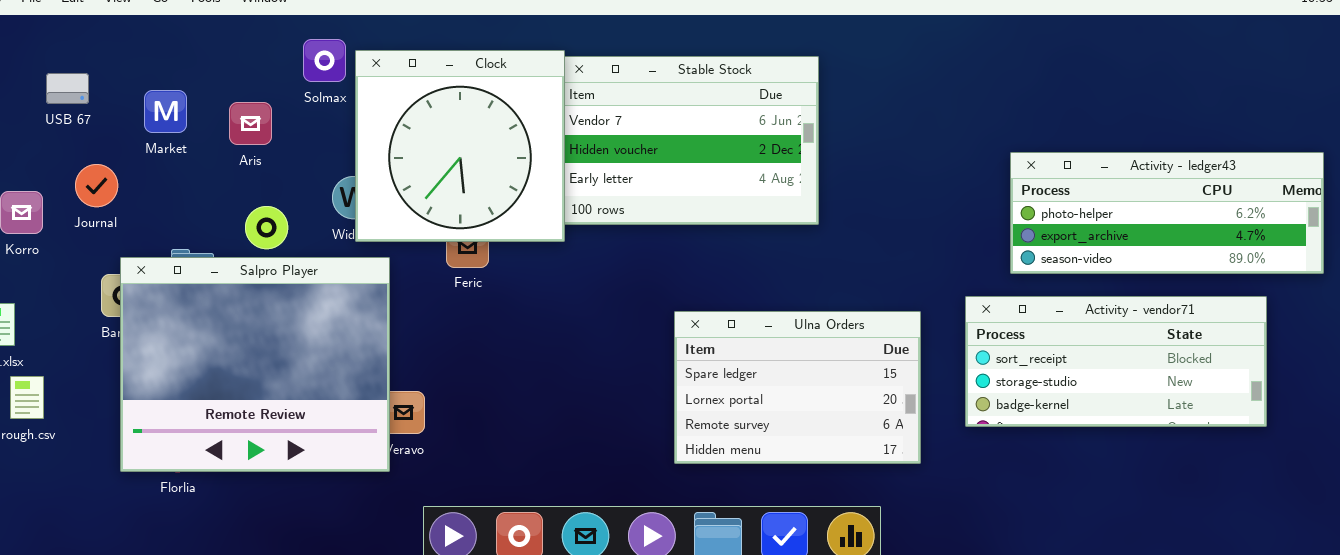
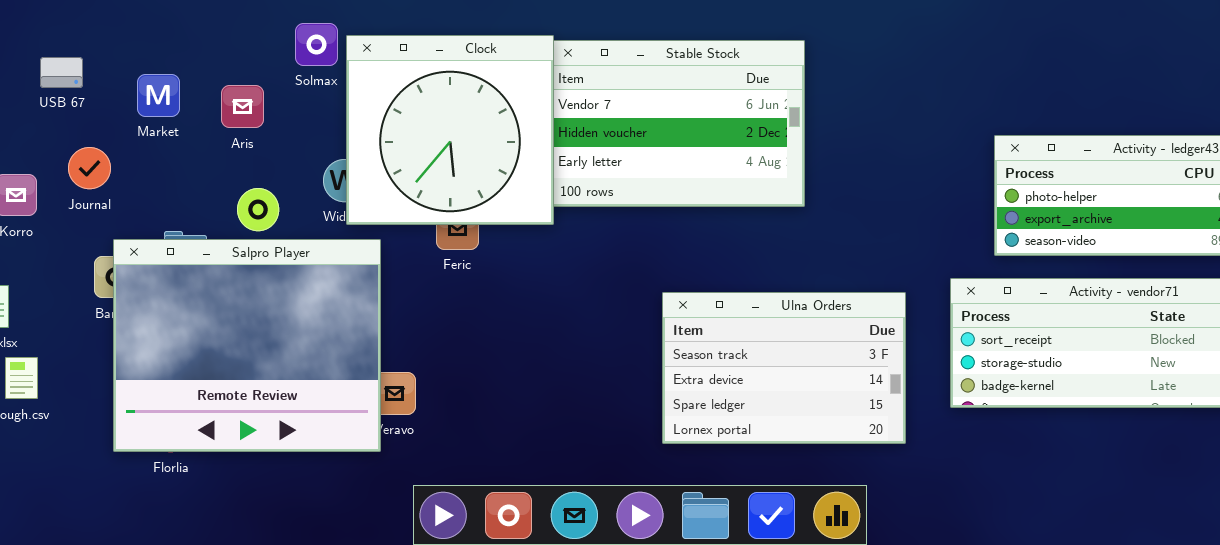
Ulna Orders: [674,311,921,464] -> [662,292,906,444], scrolled up 2 rows

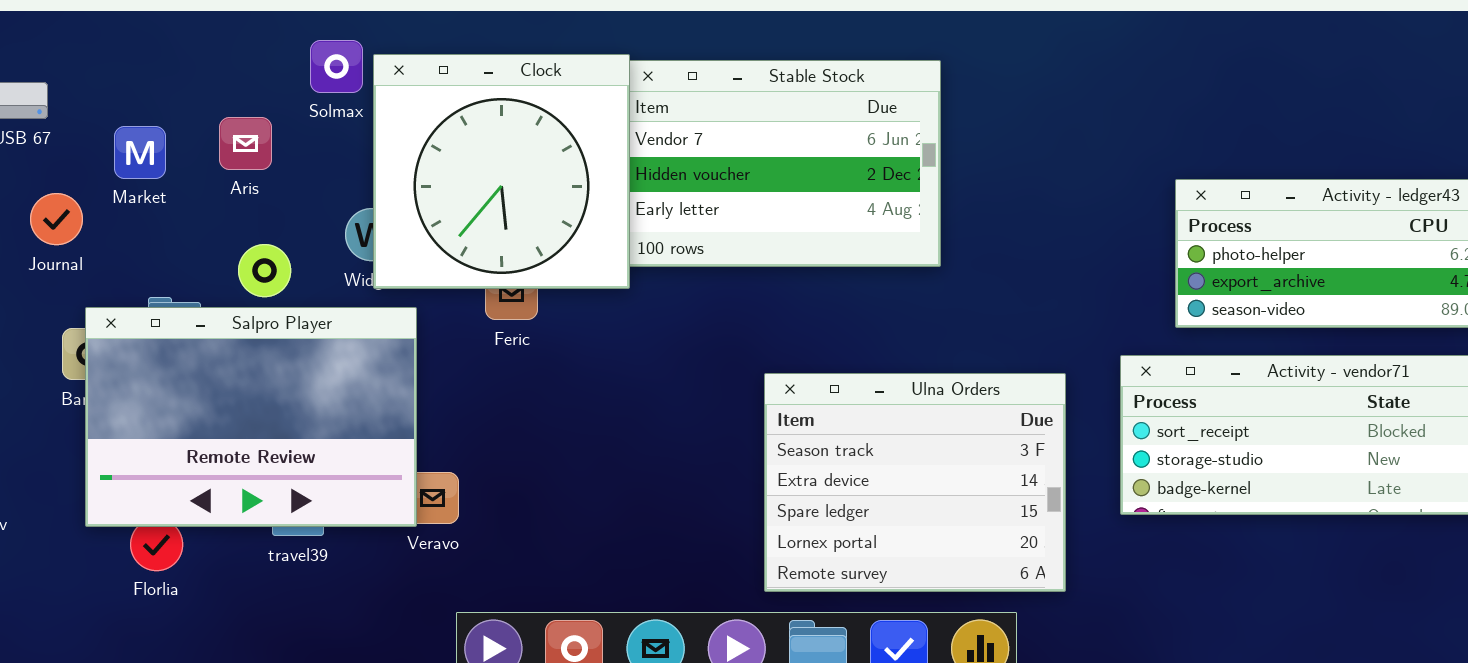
Market: [137,74,180,117] -> [114,126,166,179], moved
Salpro Player: [113,239,381,452] -> [85,307,417,527], resized
Ulna Orders: [662,292,906,444] -> [764,373,1066,592], resized

